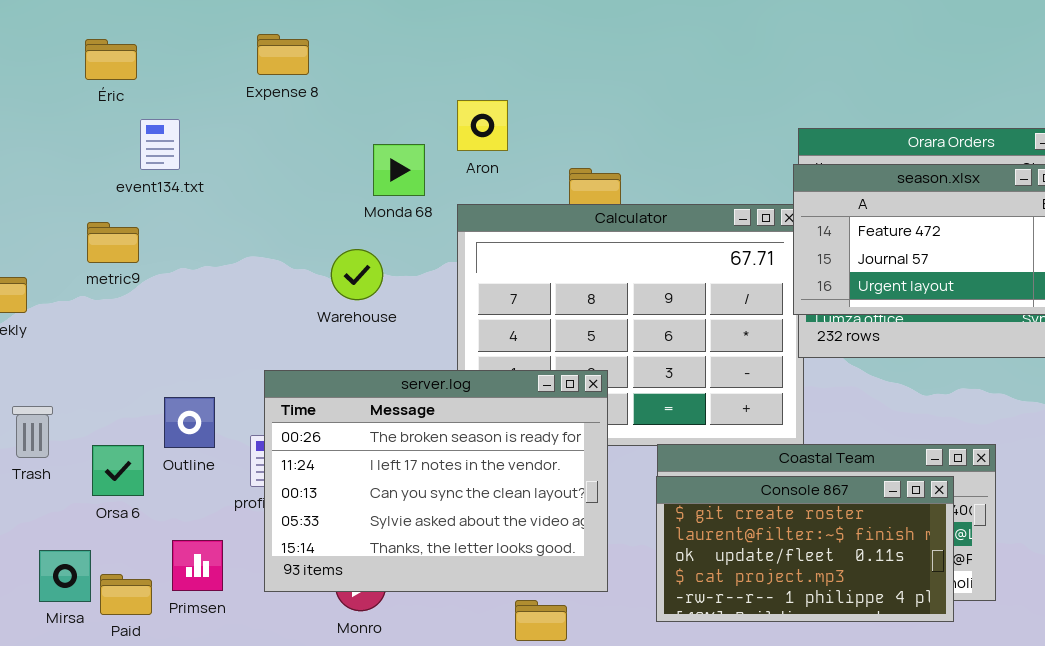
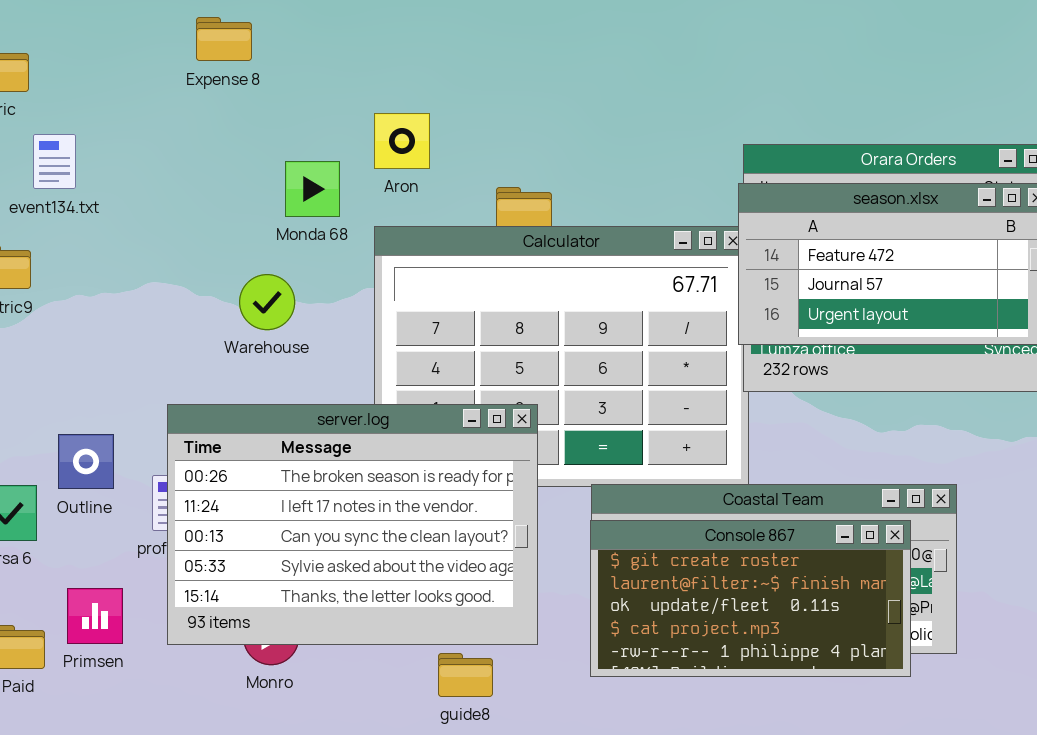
Expense 8: [257,34,309,75] -> [196,17,252,61], moved

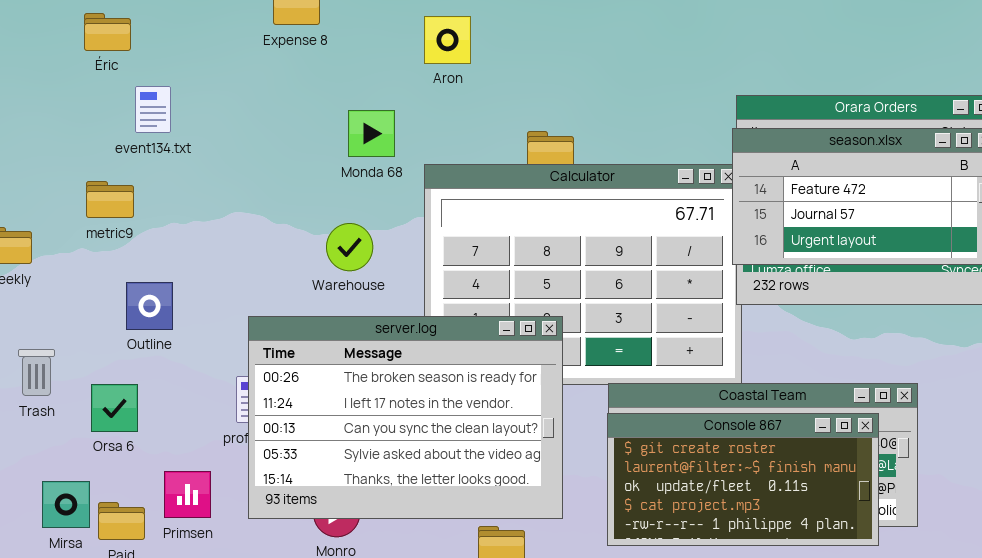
Aron: [374,113,430,169] -> [424,16,471,64], moved
Warehouse: [239,274,295,330] -> [326,223,373,271], moved
Outline: [58,434,114,489] -> [126,282,173,330], moved

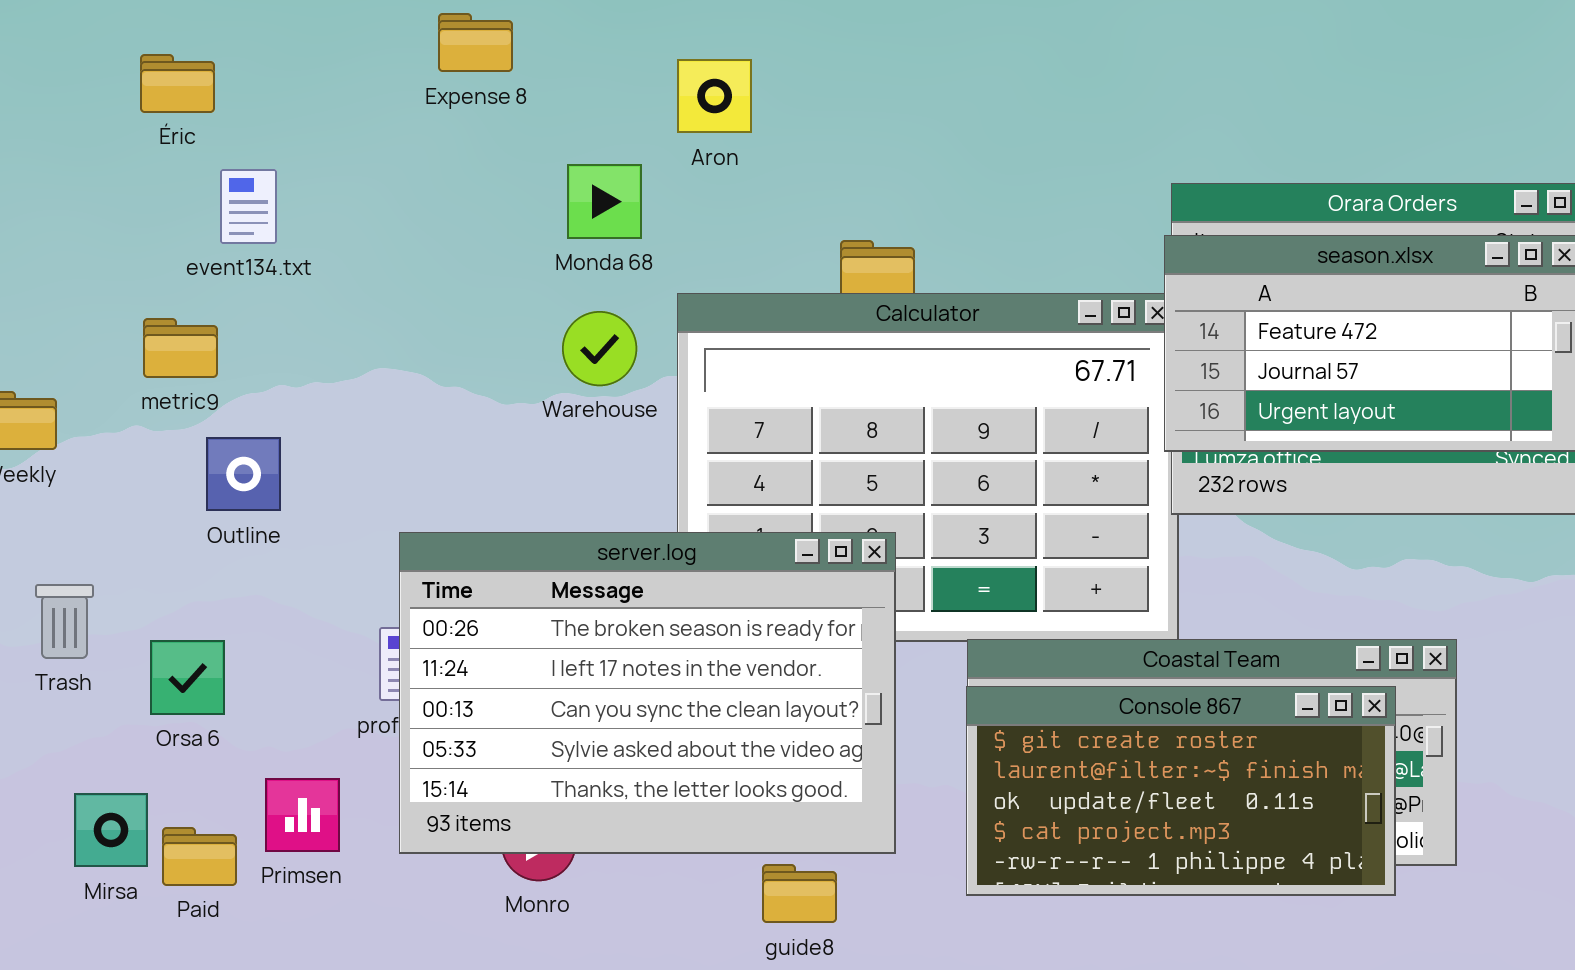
Monda 68: [348,110,395,157] -> [567,164,642,239], moved
Warehouse: [326,223,373,271] -> [562,311,637,386], moved
Outline: [126,282,173,330] -> [206,437,281,511], moved

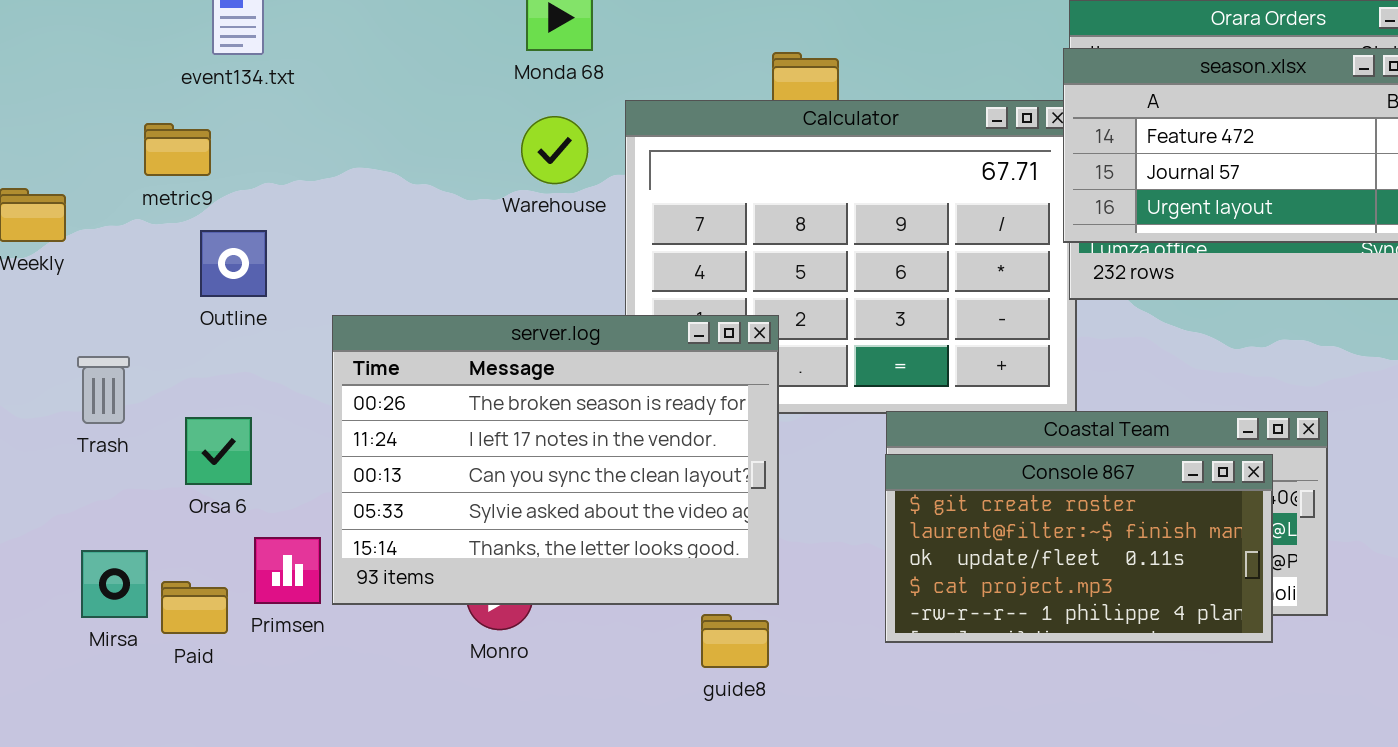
server.log: [399,532,896,854] -> [332,315,779,605], moved
Trash: [35,584,94,659] -> [77,356,130,424], moved
Orsa 6: [150,640,225,715] -> [185,417,252,485], moved

